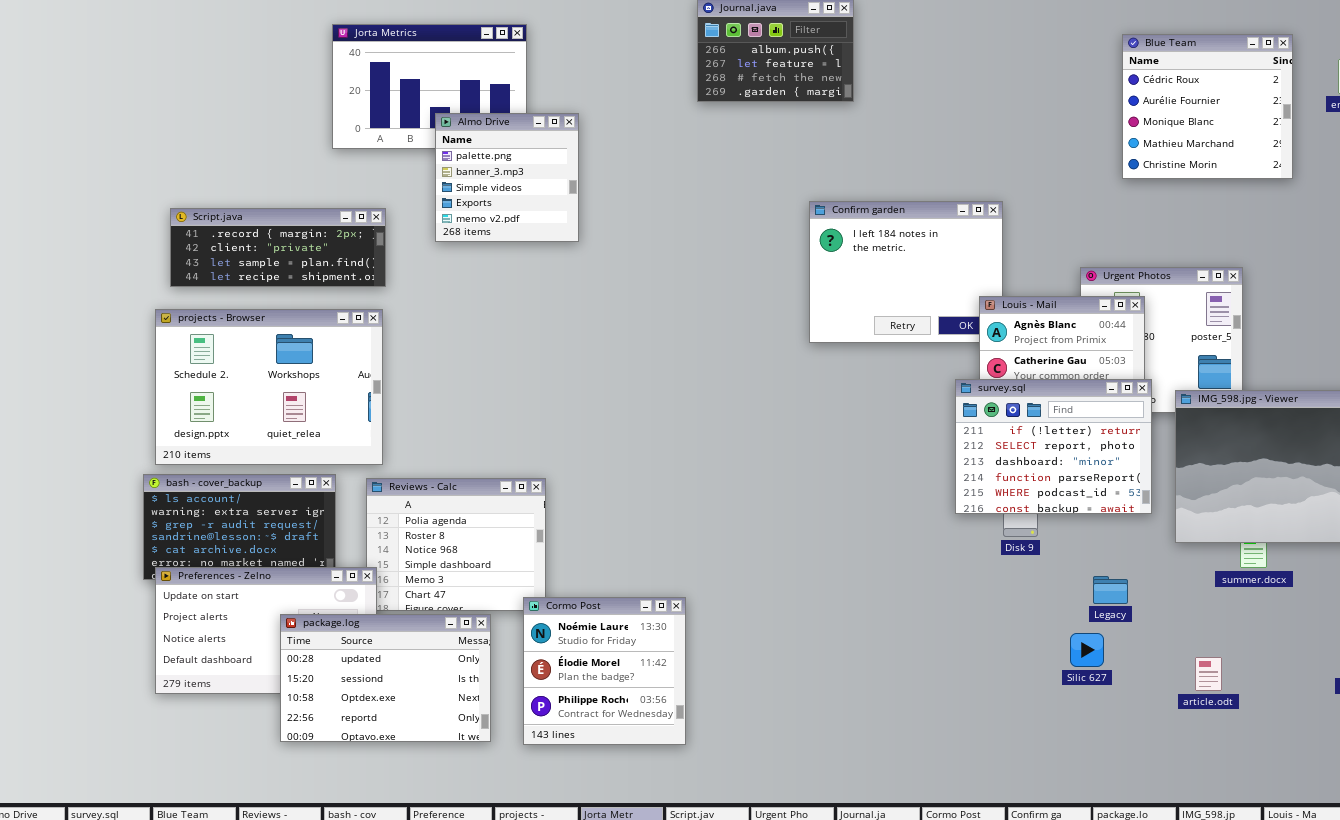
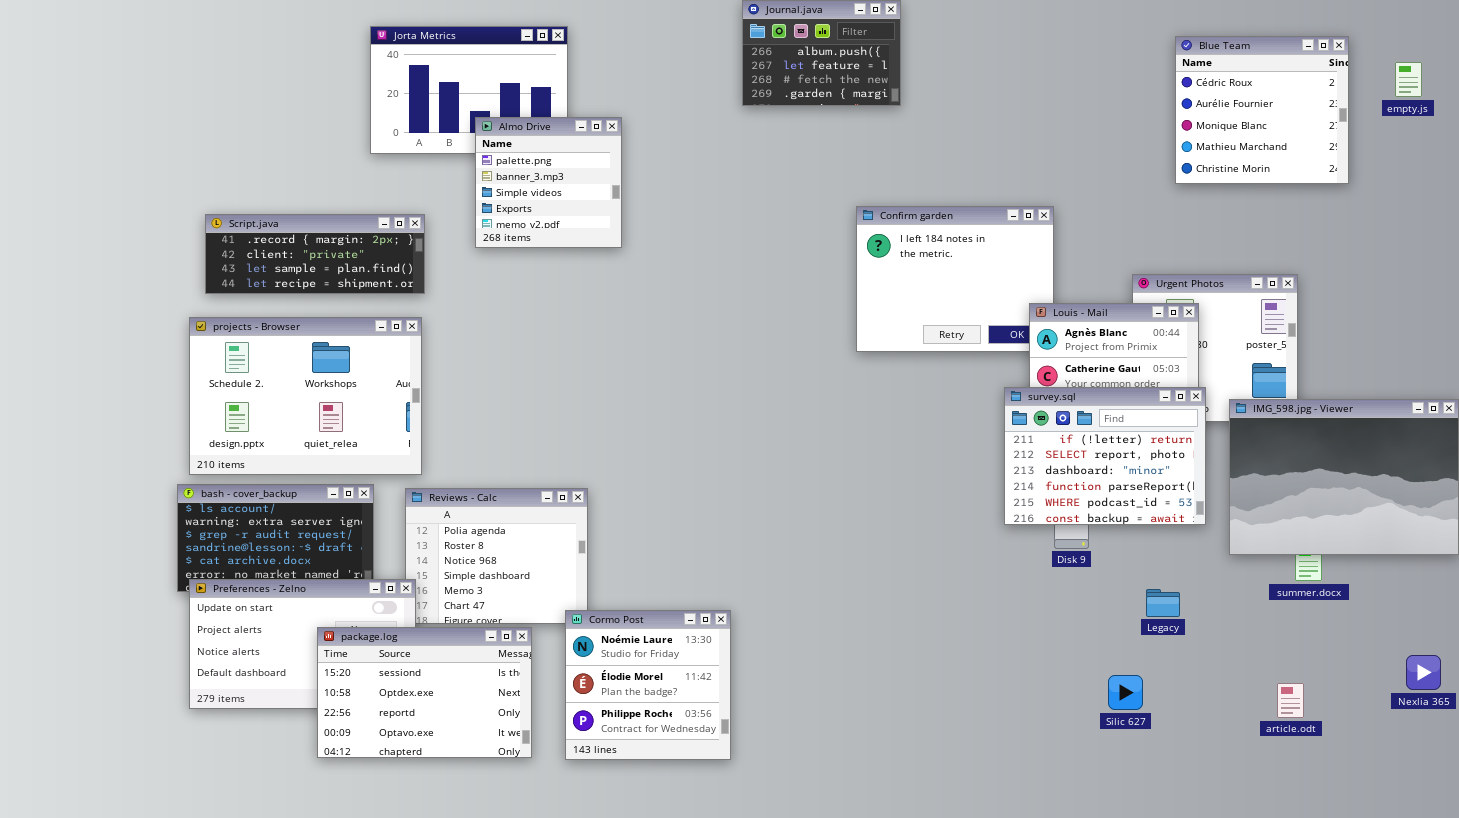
package.log: [280,614,491,742] -> [317,627,532,758], scrolled down 1 row
Silic 627: [1070,633,1104,667] -> [1108,675,1143,710], moved
article.odt: [1195,657,1222,691] -> [1277,683,1304,718], moved

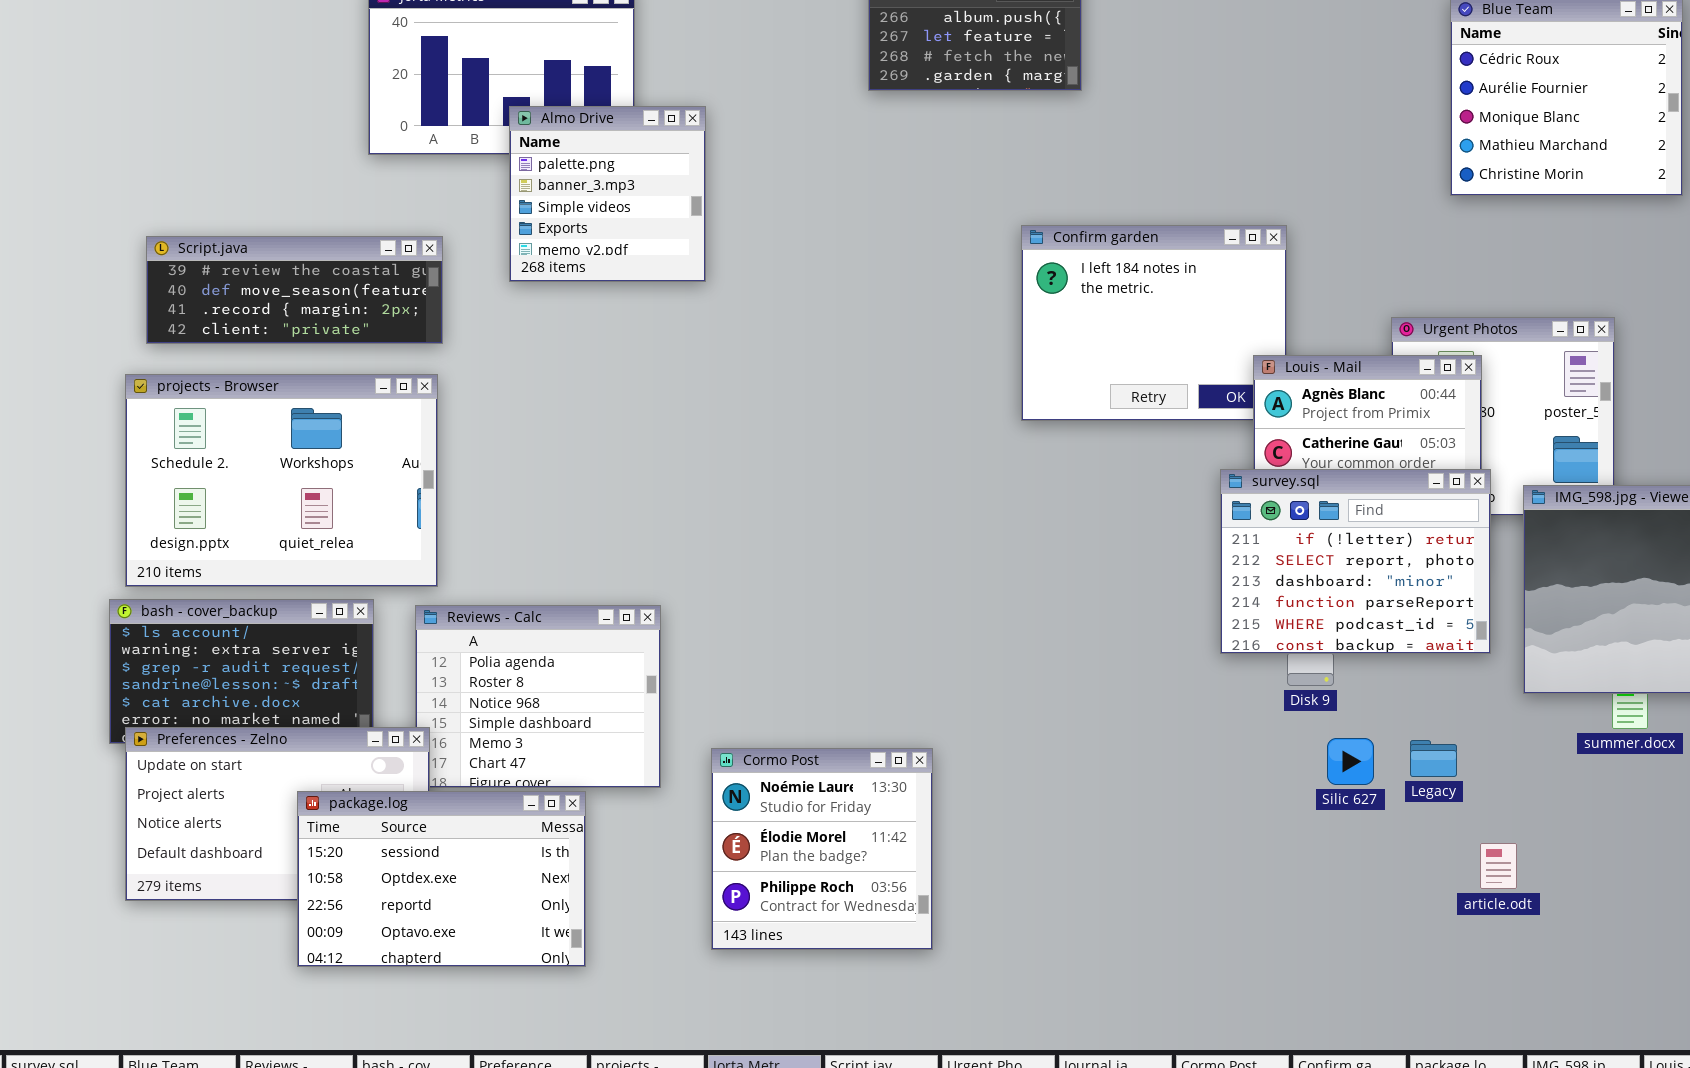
Script.java: [205,214,425,294] -> [146,236,443,344], scrolled up 2 rows
Cormo Post: [565,610,731,760] -> [711,748,933,950], moved
Silic 627: [1108,675,1143,710] -> [1327,738,1374,785], moved
article.odt: [1277,683,1304,718] -> [1480,843,1517,889], moved

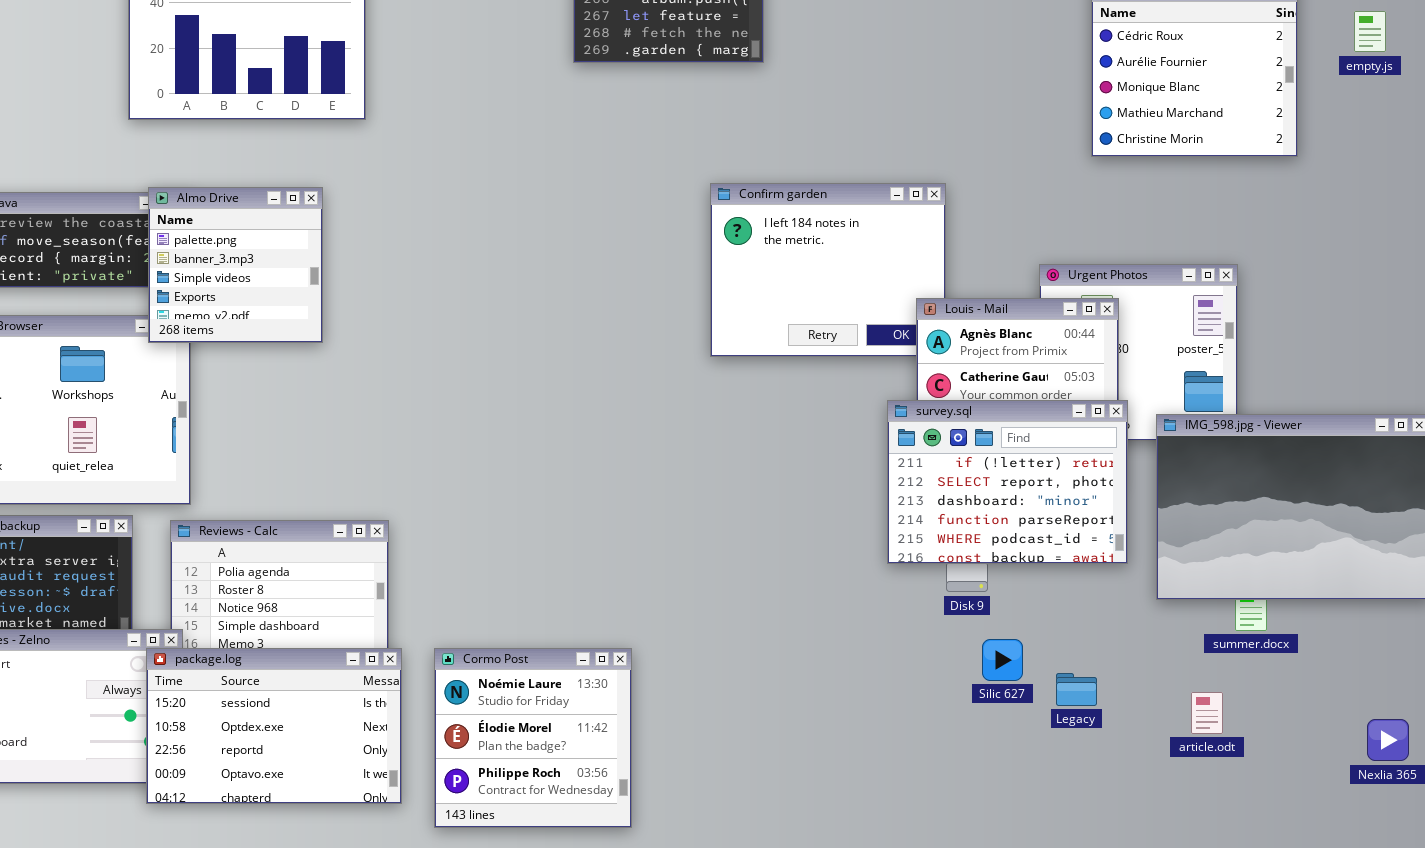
Almo Drive: [509,106,706,282] -> [148,187,323,343], moved
Legacy: [1410,740,1457,777] -> [1056,673,1097,706], moved
package.log: [297,791,586,967] -> [146,648,402,804], moved
article.odt: [1480,843,1517,889] -> [1191,692,1223,734], moved

